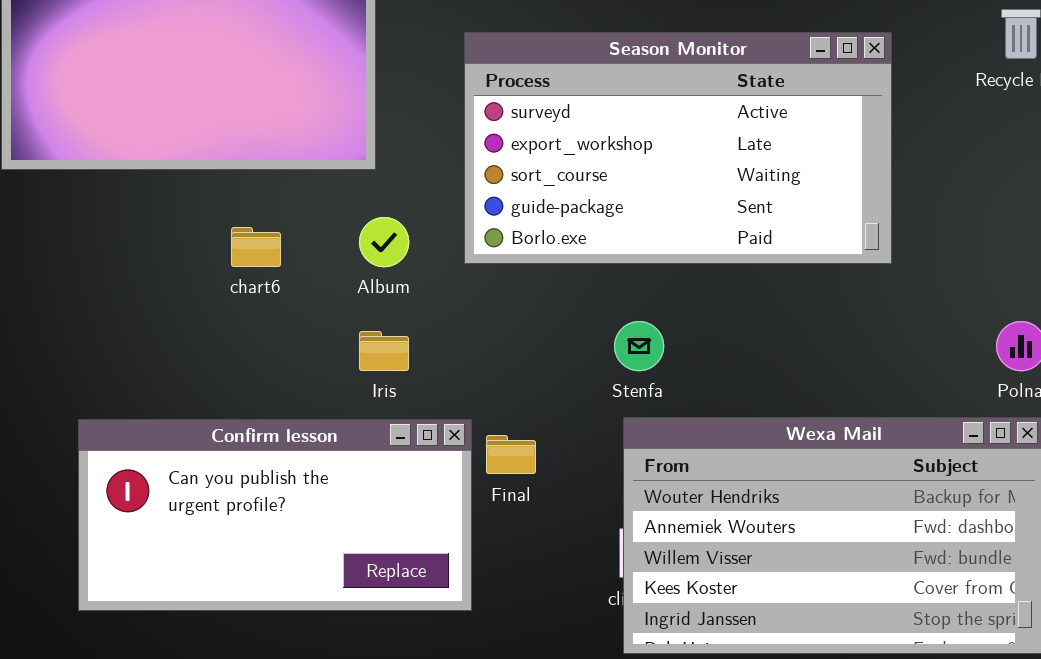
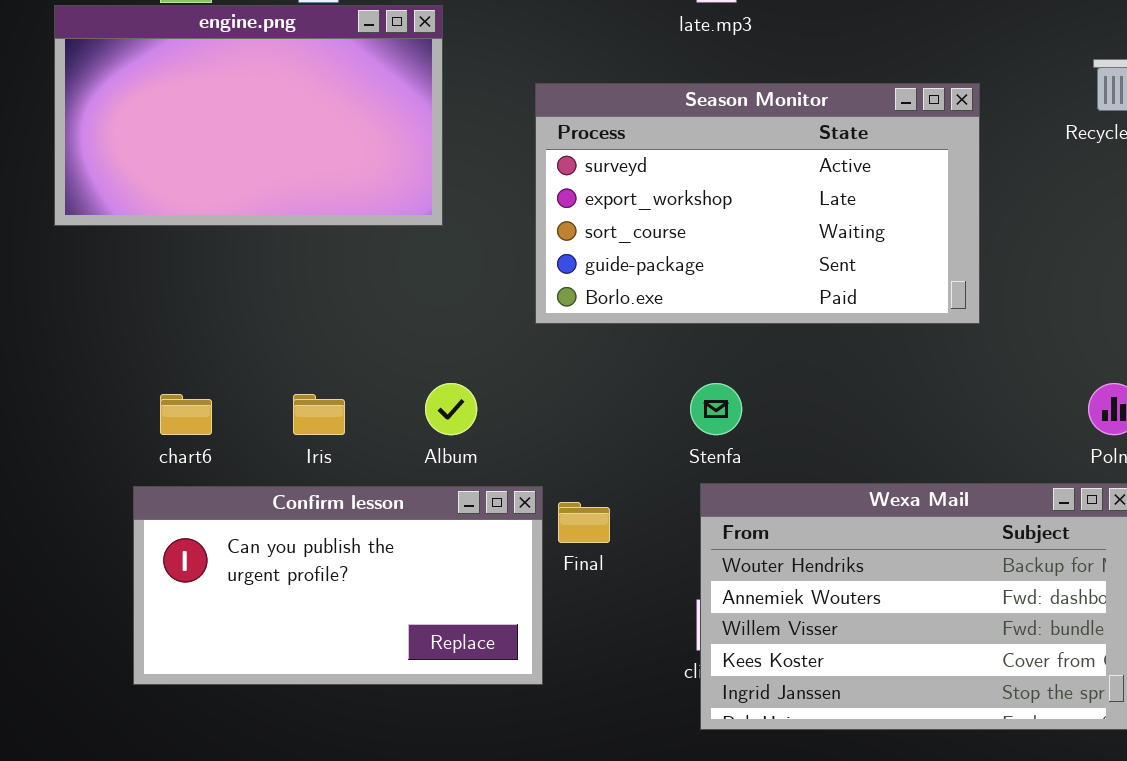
Album: [359,217,409,267] -> [425,383,477,435], moved
chart6: [231,227,281,267] -> [160,394,212,435], moved
Iris: [359,331,409,371] -> [293,394,345,435], moved

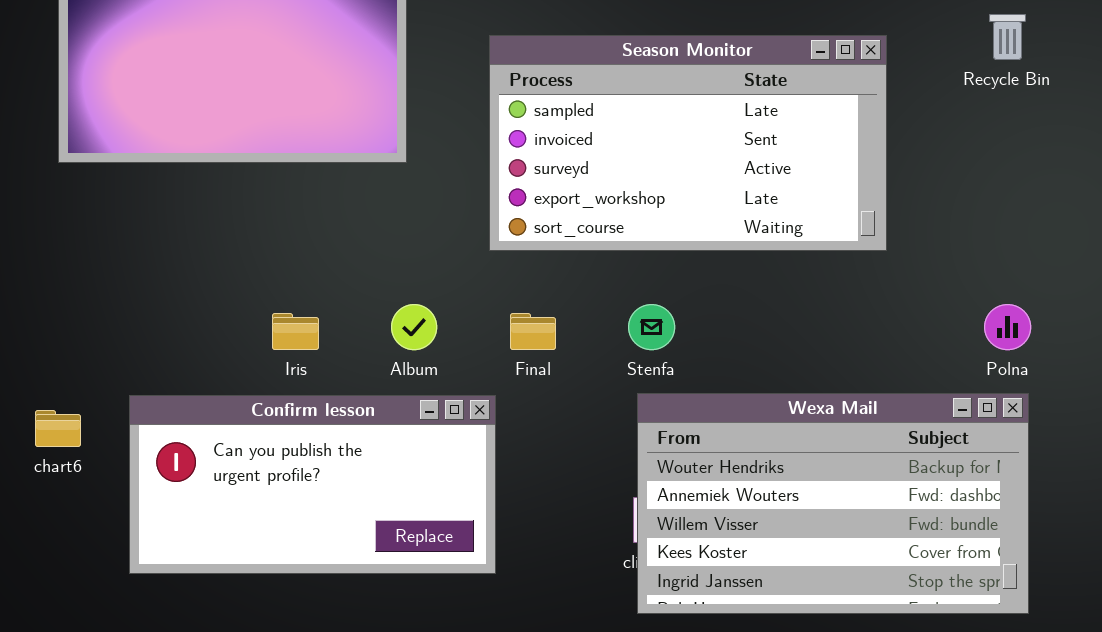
Season Monitor: [535,83,980,324] -> [489,35,887,251], scrolled up 2 rows
chart6: [160,394,212,435] -> [35,410,81,447], moved
Final: [558,502,610,543] -> [510,313,556,350], moved

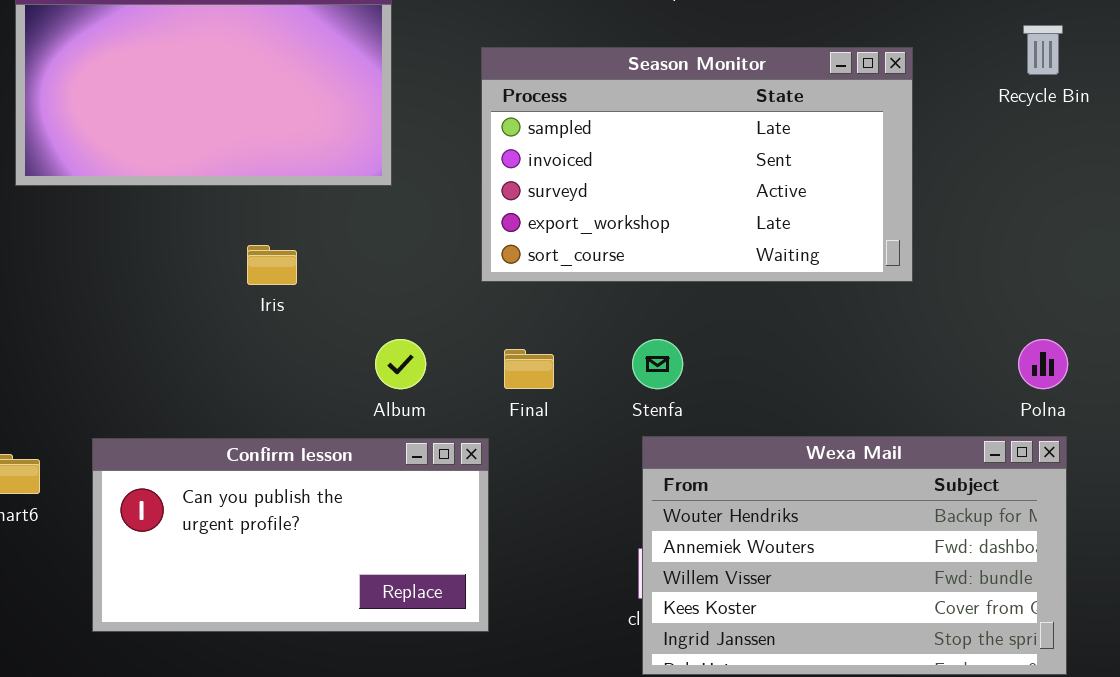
Iris: [272,313,319,350] -> [247,245,297,285], moved

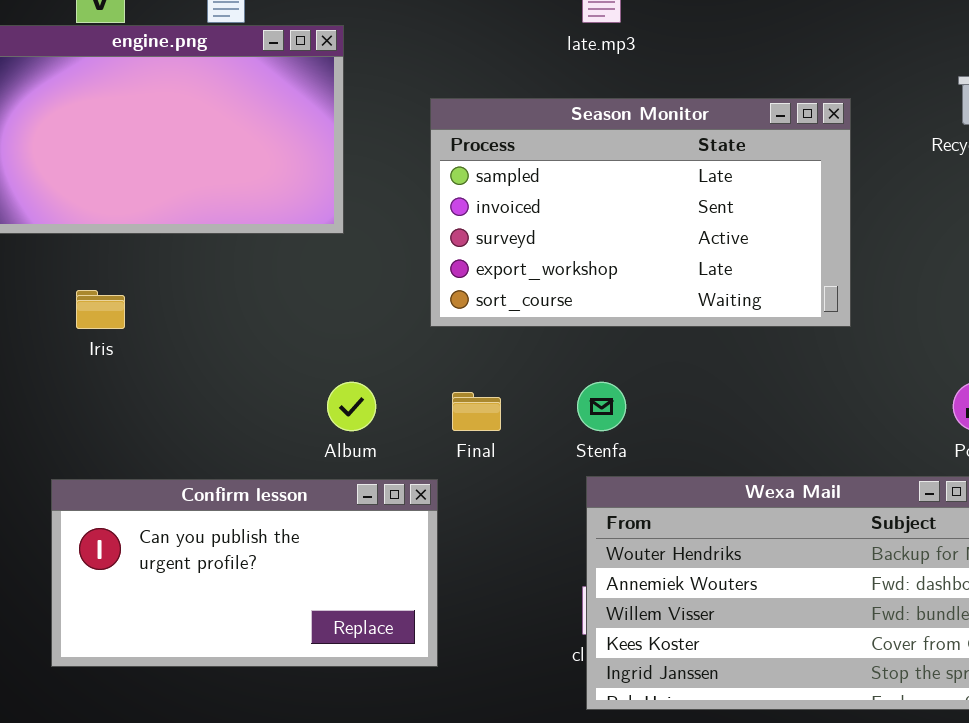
Iris: [247,245,297,285] -> [76,290,125,329], moved

